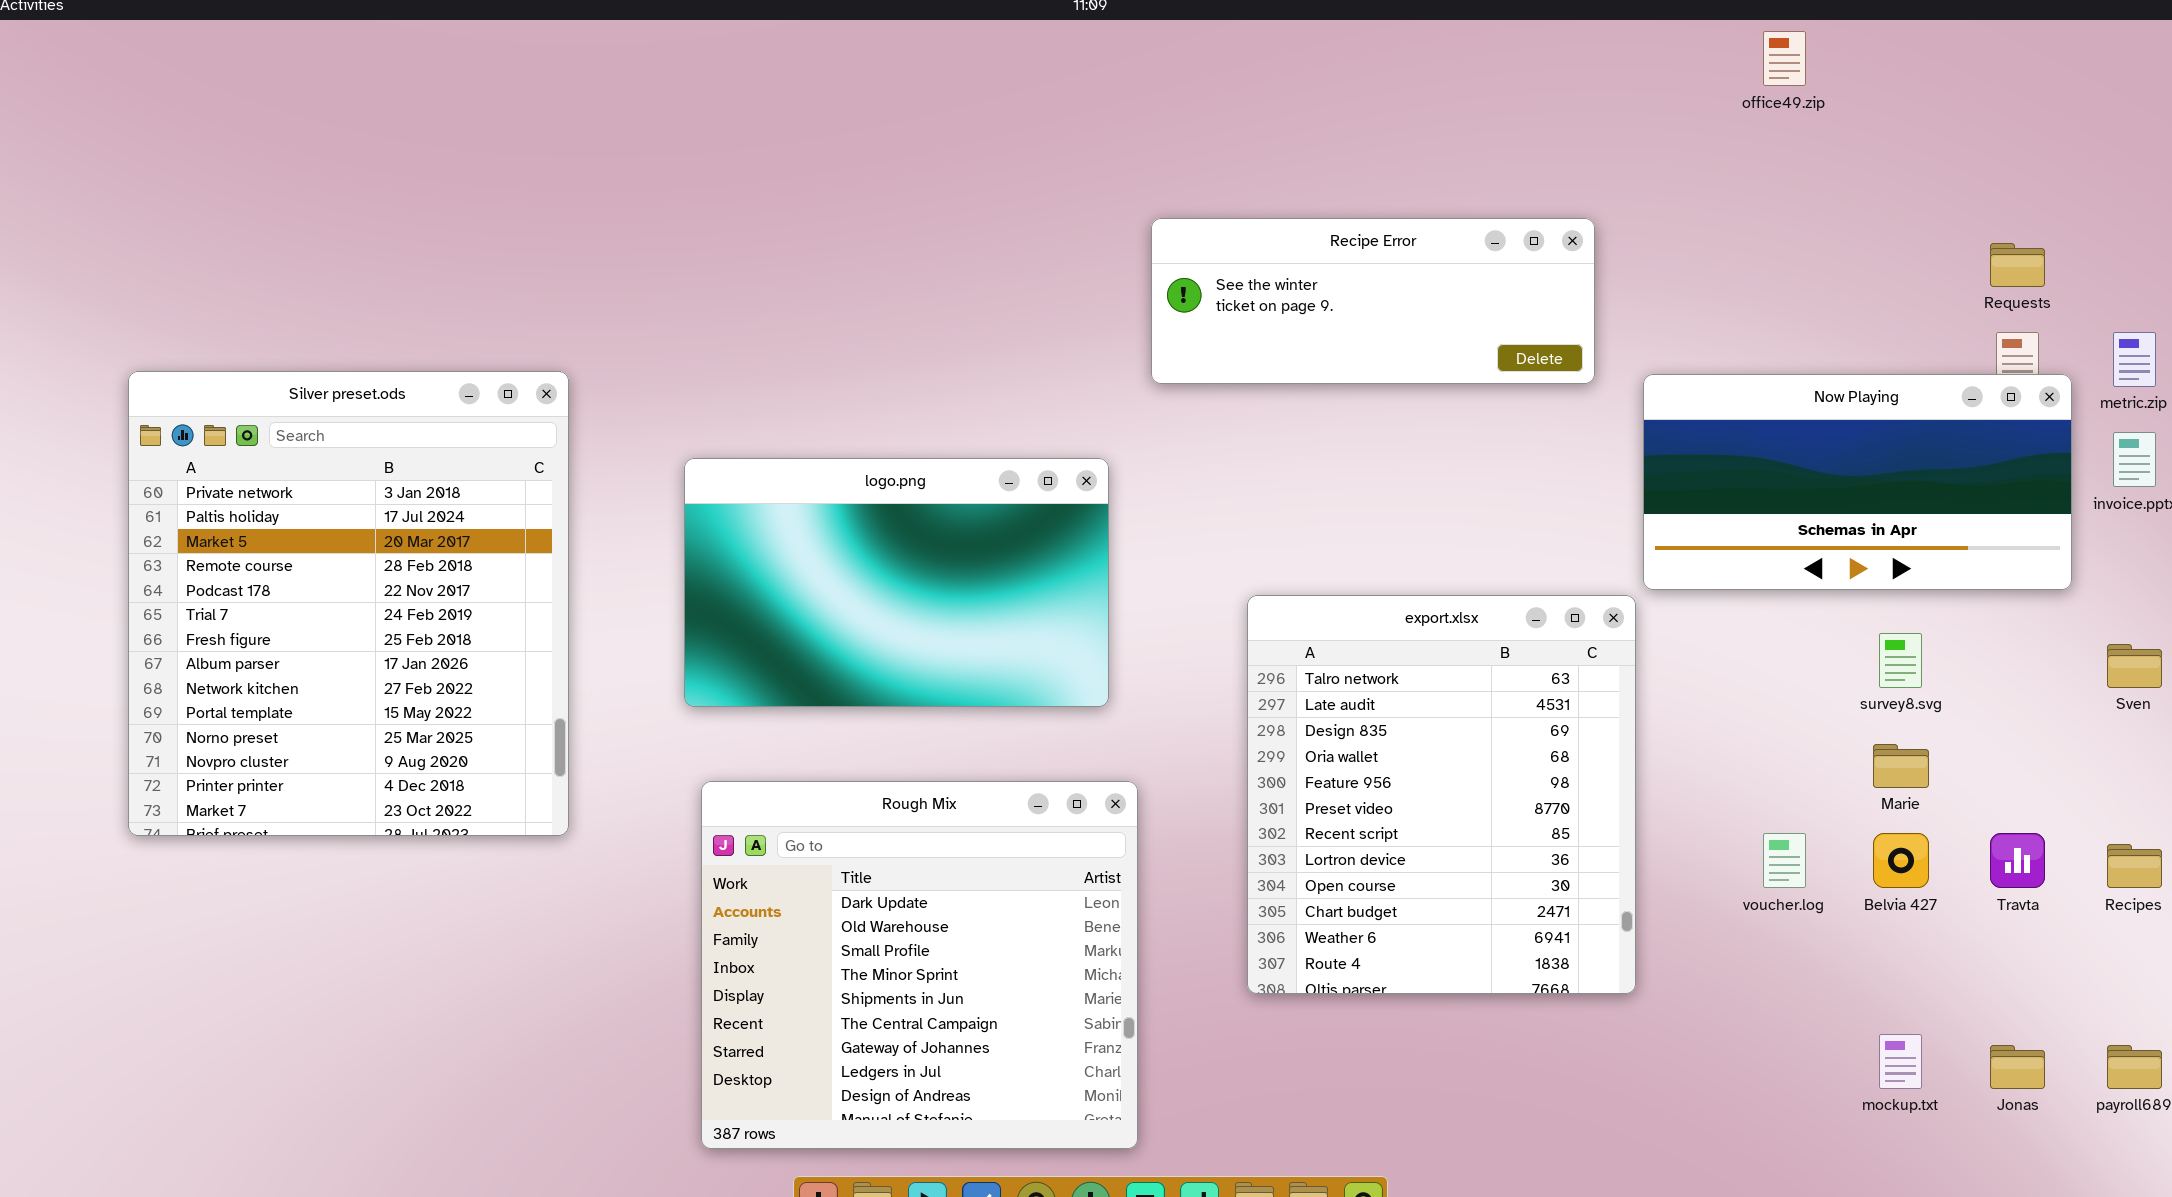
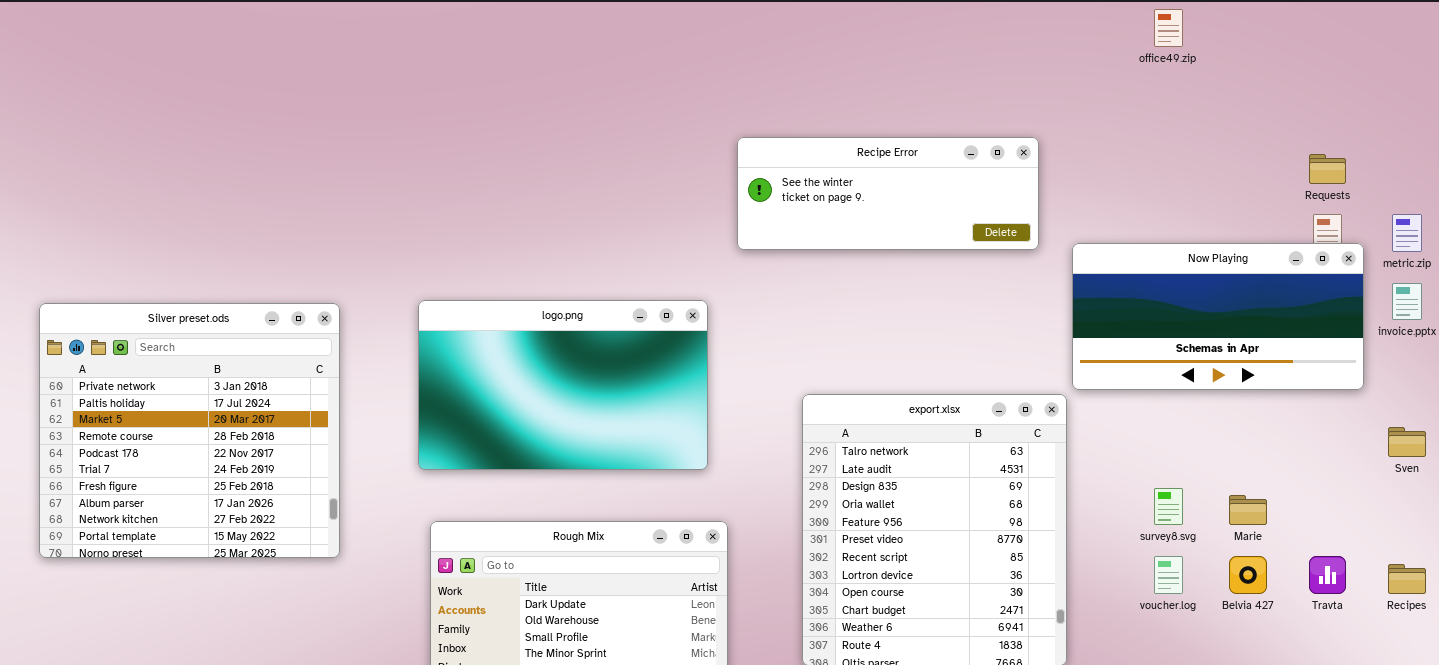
Silver preset.ods: [128,371,569,836] -> [39,303,340,558], resized
survey8.svg: [1879,633,1922,688] -> [1154,488,1183,525], moved

